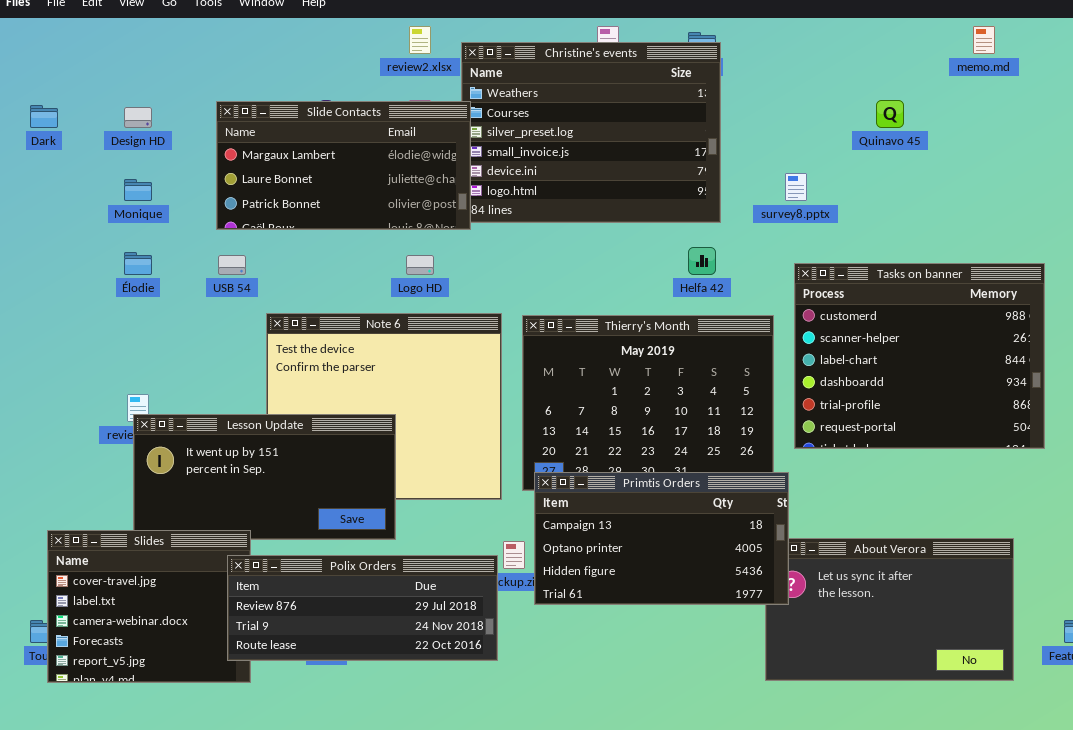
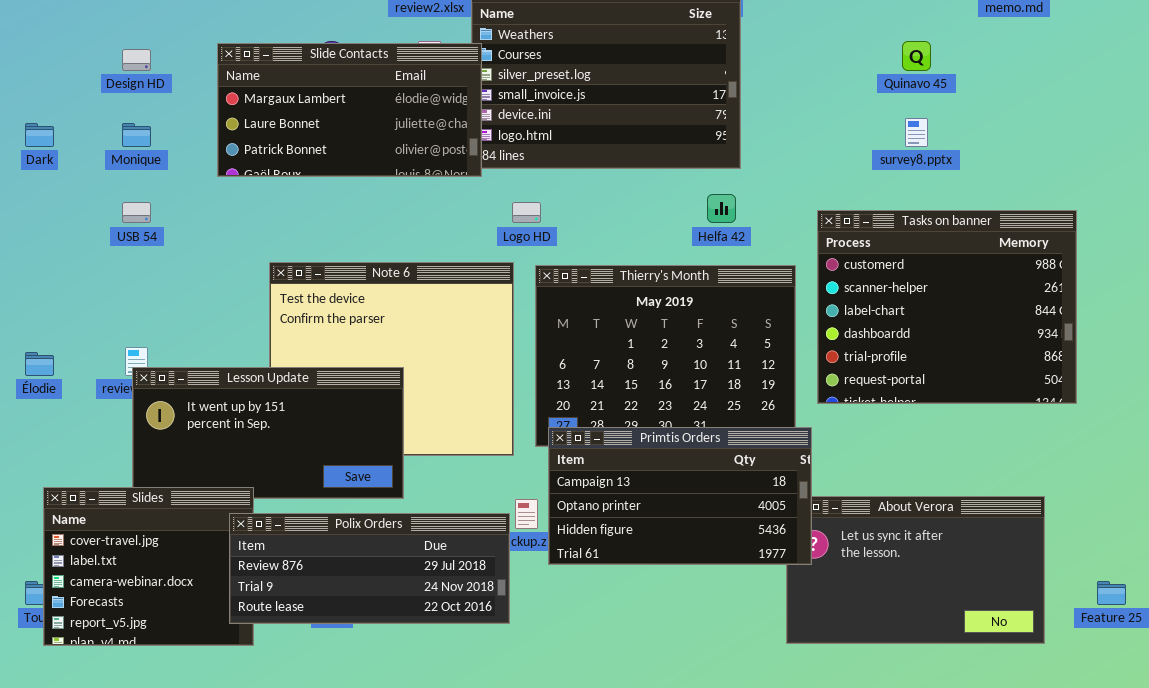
Dark: [30,105,58,128] -> [25,123,54,147], moved
survey8.pptx: [785,173,807,201] -> [905,118,928,147], moved
Élodie: [124,252,152,275] -> [25,352,54,376], moved
USB 54: [218,255,246,275] -> [122,202,151,223], moved
Logo HD: [406,255,434,275] -> [512,202,541,223], moved

